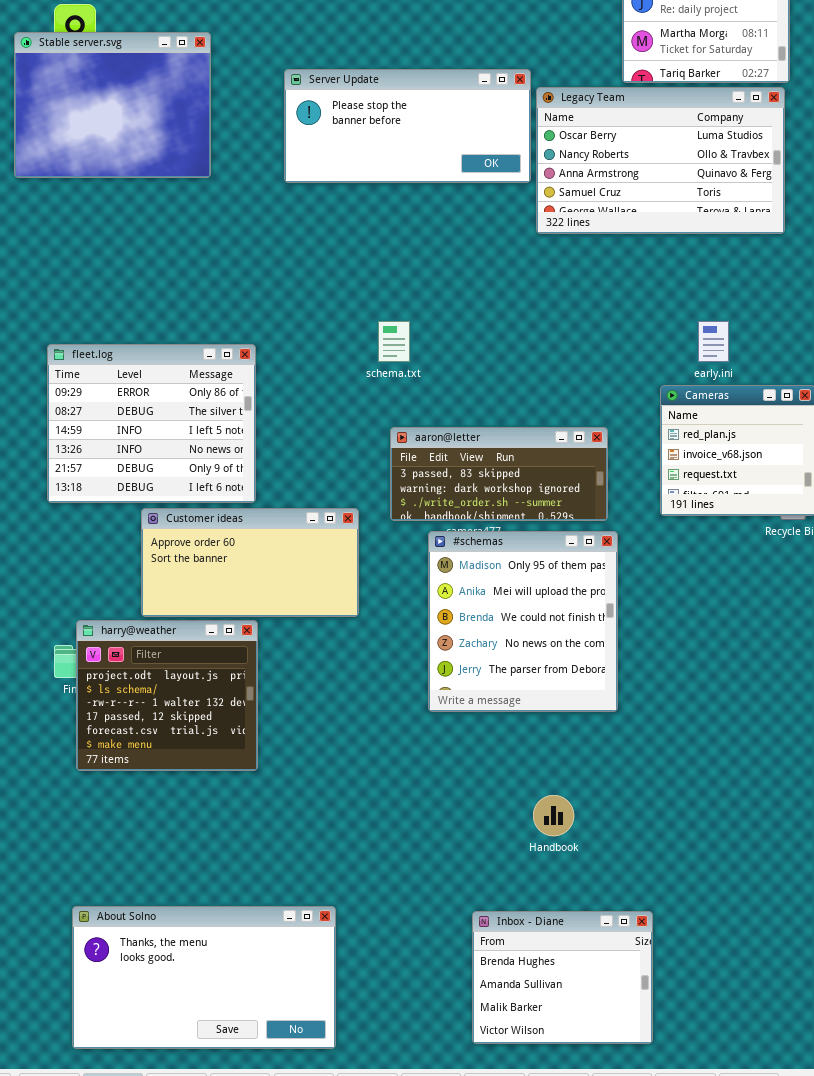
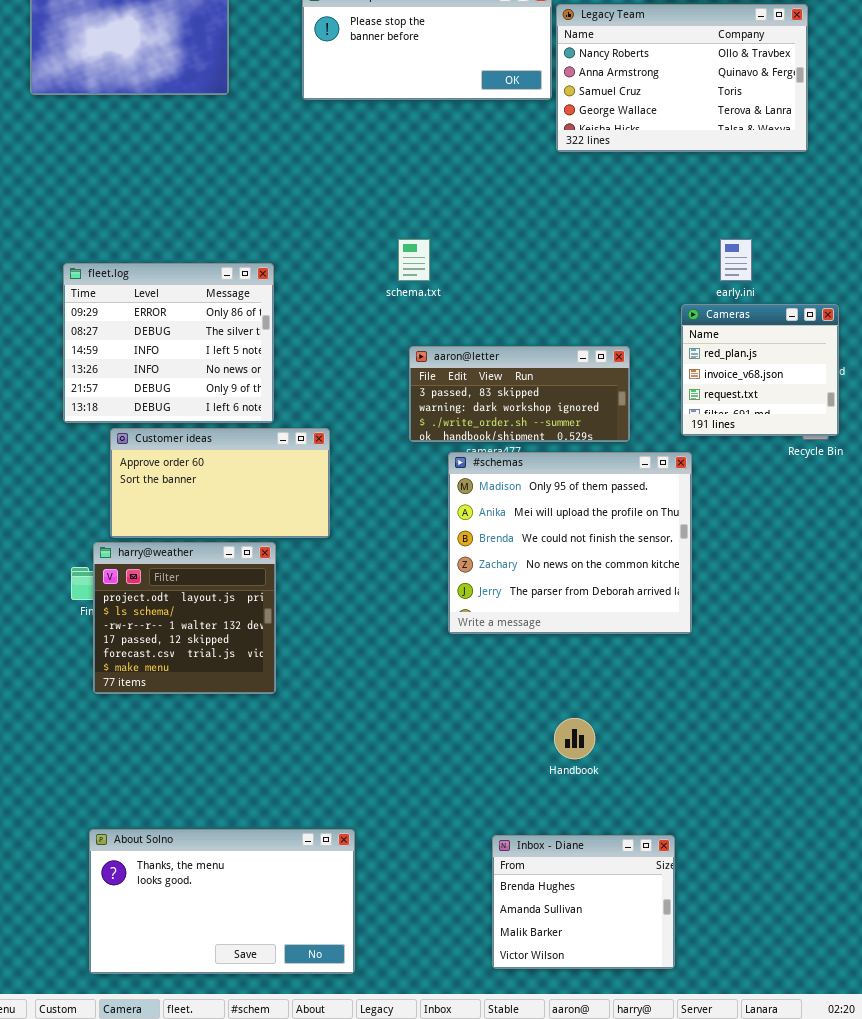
Legacy Team: [536,87,785,234] -> [556,4,808,152], scrolled down 1 row
Customer ideas: [141,508,359,617] -> [110,428,330,538], moved
#schemas: [428,531,618,712] -> [448,452,692,634], resized

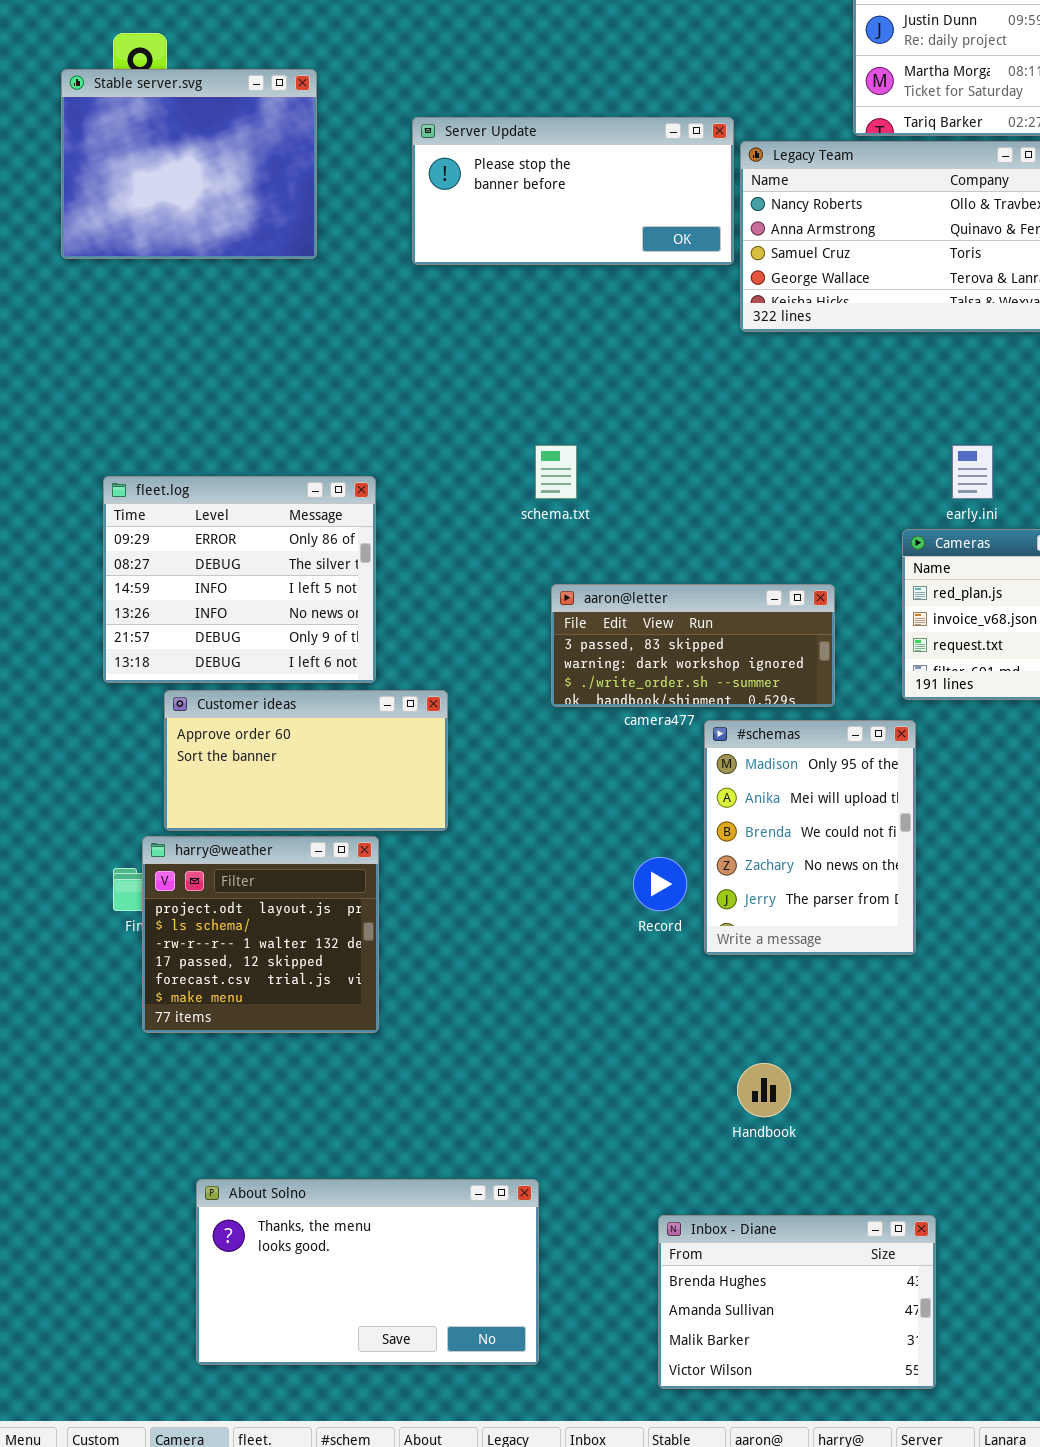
#schemas: [448,452,692,634] -> [704,720,916,955], resized
About Solno: [89,829,355,974] -> [196,1179,539,1365], moved
Inbox - Diane: [492,835,675,969] -> [658,1215,936,1389], resized

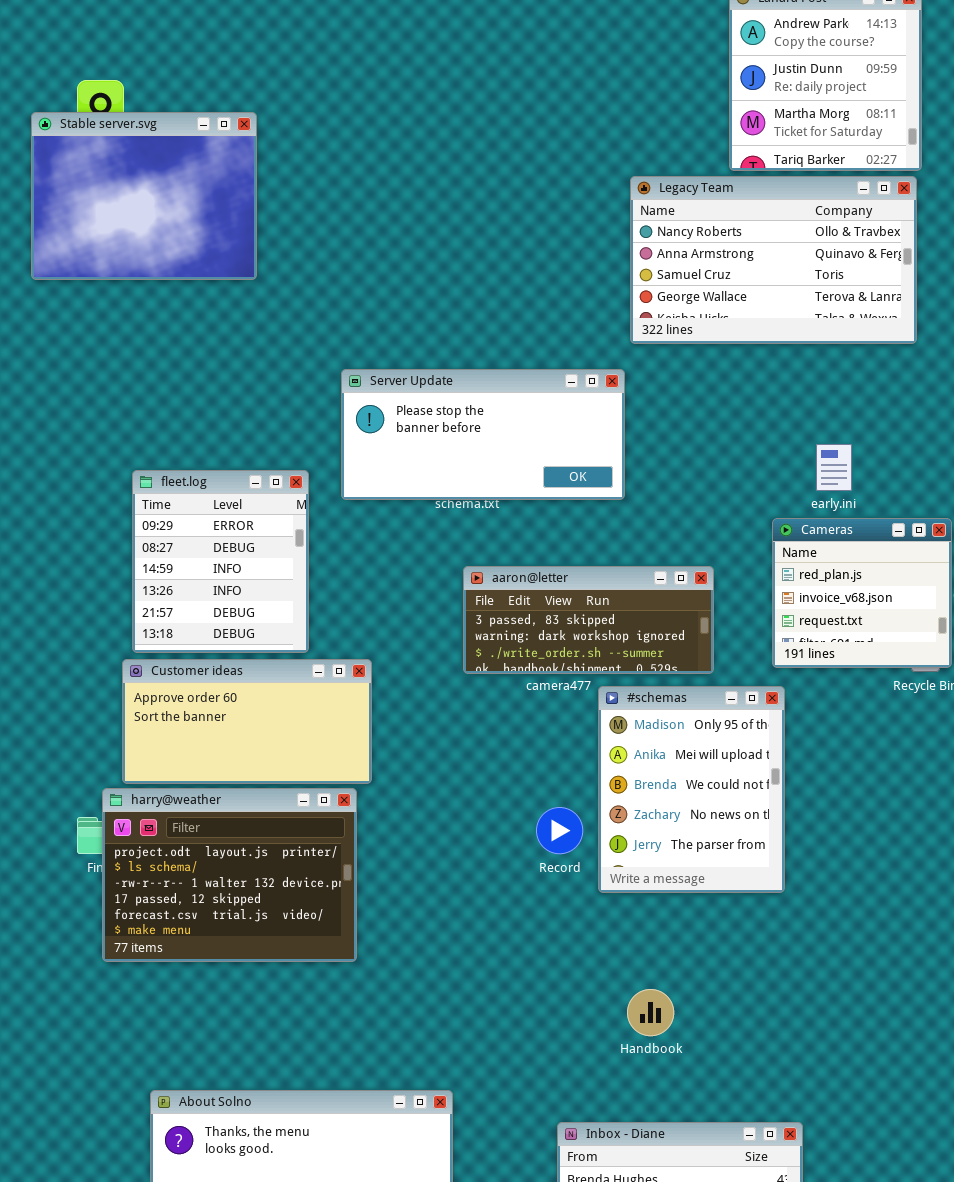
Server Update: [412,117,734,265] -> [341,369,625,500], moved
fleet.log: [103,476,376,683] -> [132,470,309,653], resized
harry@weather: [142,836,379,1033] -> [102,788,357,962], resized

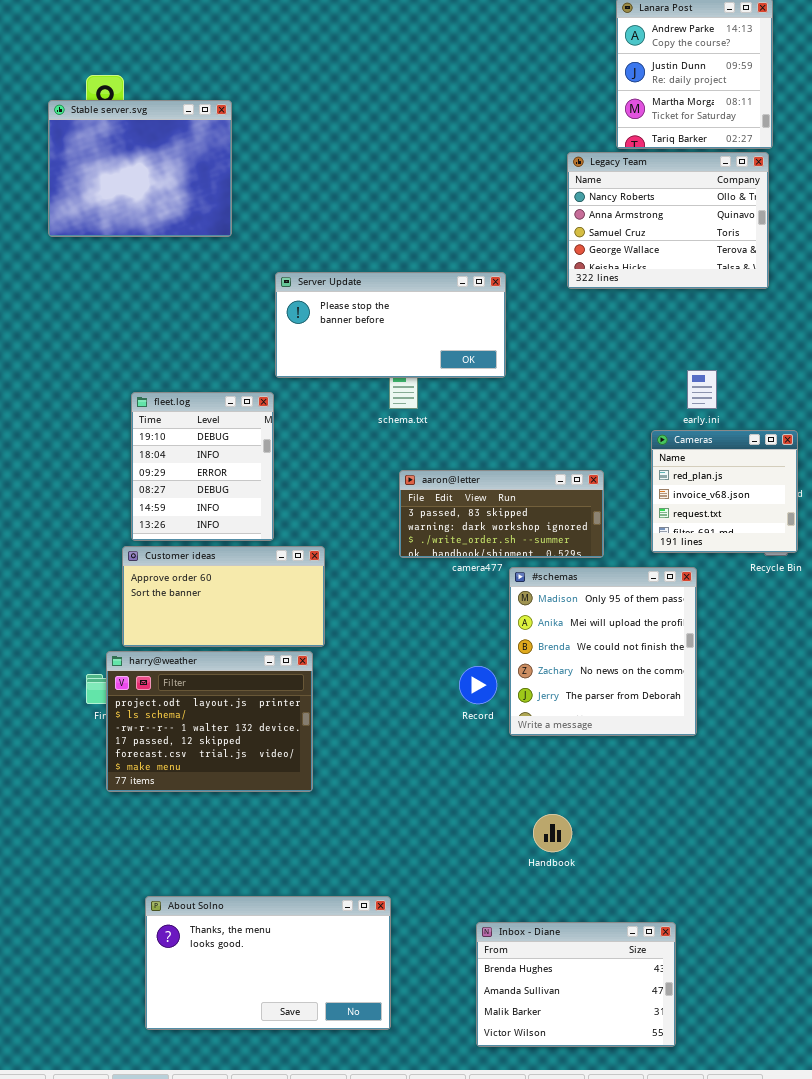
Legacy Team: [630,176,917,344] -> [567,152,769,289], resized
Server Update: [341,369,625,500] -> [275,272,506,378], moved
fleet.log: [132,470,309,653] -> [131,392,274,541], scrolled up 2 rows
#schemas: [598,686,785,893] -> [509,567,697,736], resized

